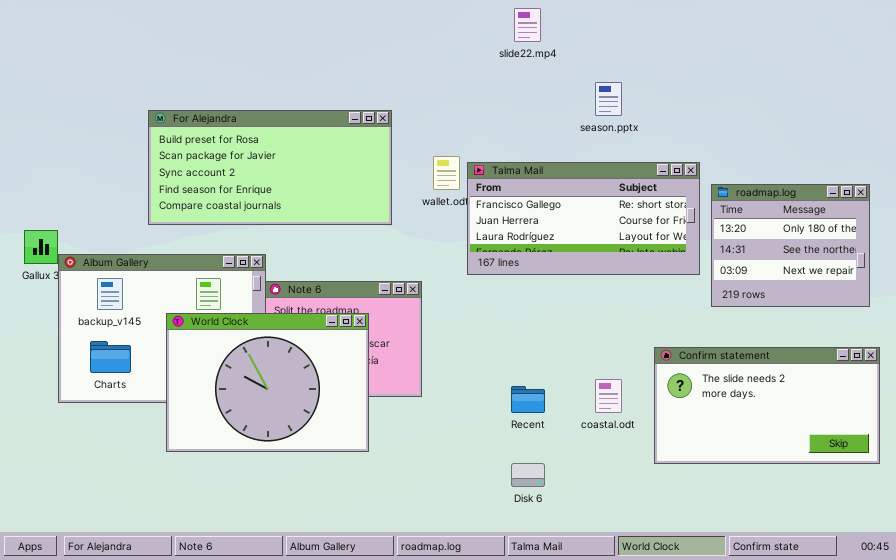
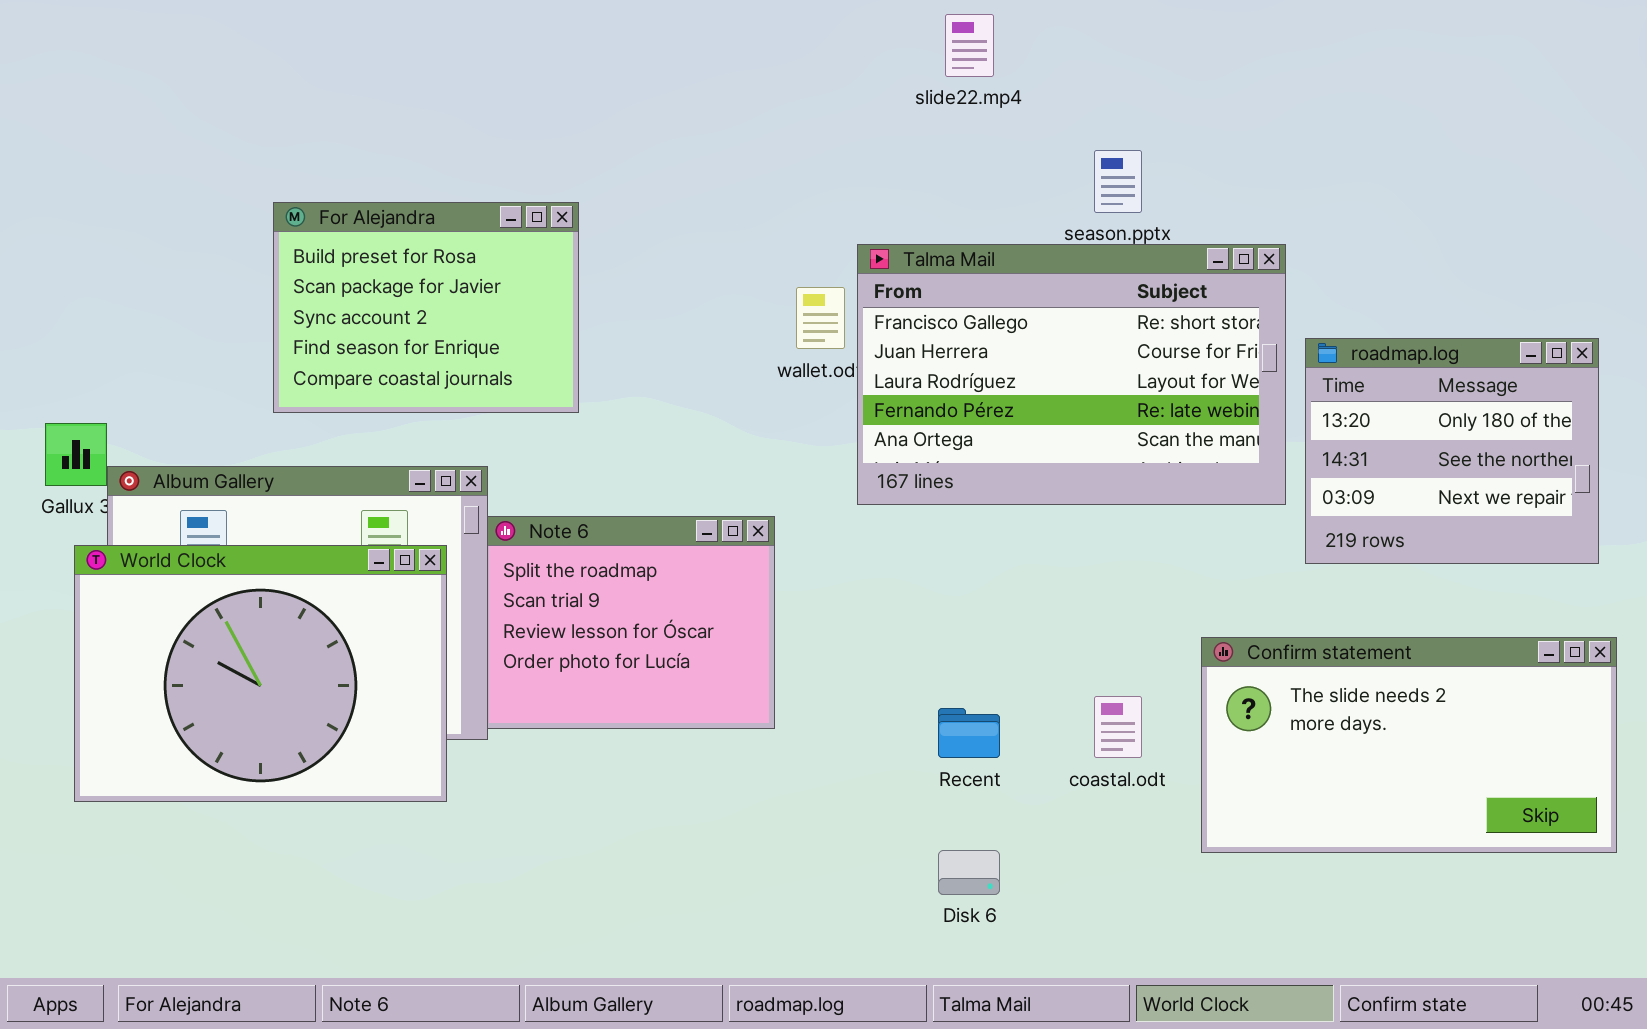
For Alejandra: [148,110,392,225] -> [273,202,579,413], resized
Talma Mail: [467,162,700,275] -> [857,244,1286,505], resized
World Clock: [166,313,369,452] -> [74,545,447,802], moved

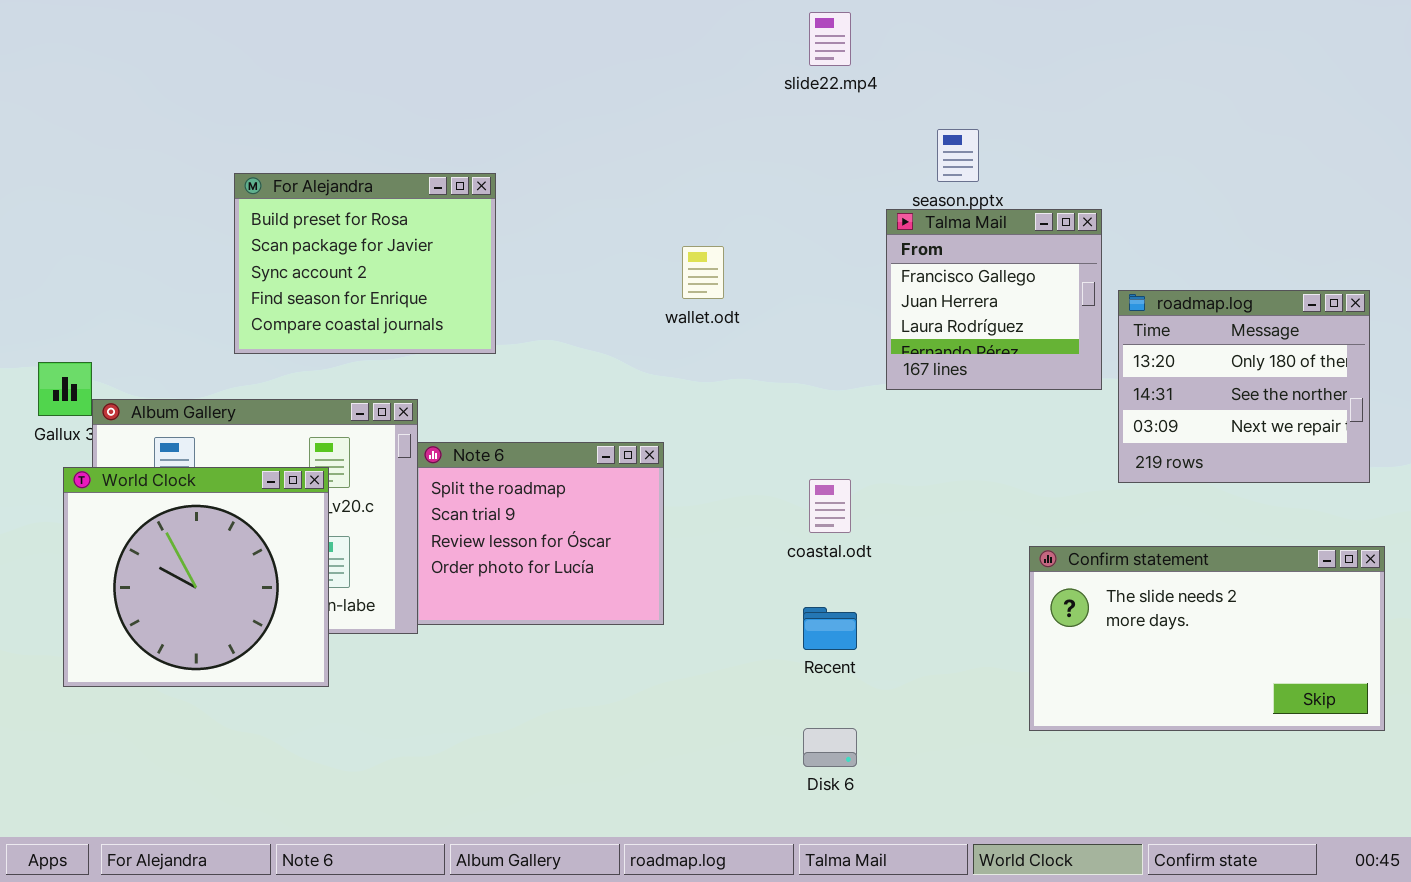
Talma Mail: [857,244,1286,505] -> [886,209,1102,390], resized
World Clock: [74,545,447,802] -> [63,467,329,687], resized
coastal.odt: [1094,696,1142,758] -> [809,479,851,533], moved

